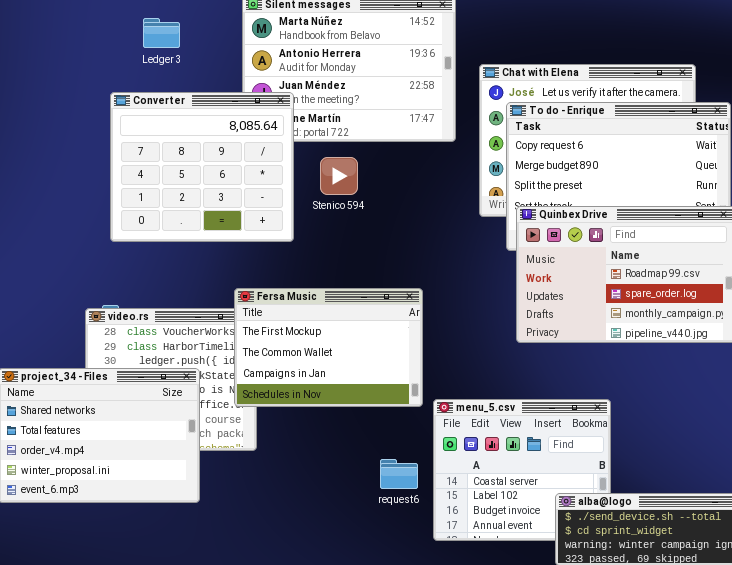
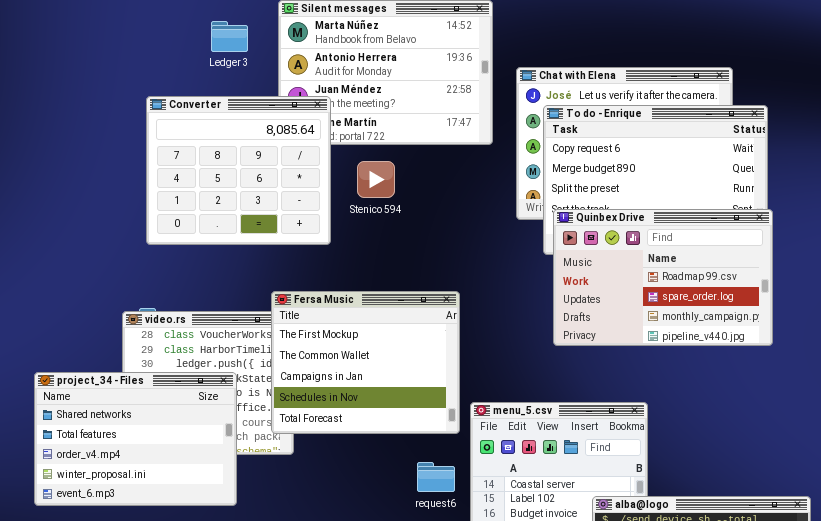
Ledger 3: [143,18,180,48] -> [211,21,248,52], moved
Fersa Music: [234,288,423,407] -> [271,291,460,434], resized

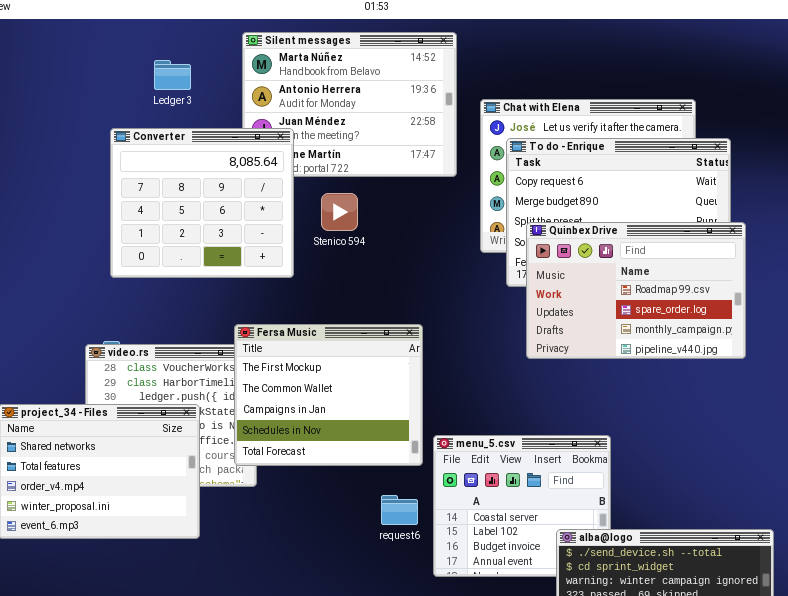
Ledger 3: [211,21,248,52] -> [154,60,191,90], moved
Quinbex Drive: [553,209,773,346] -> [526,222,746,359], moved

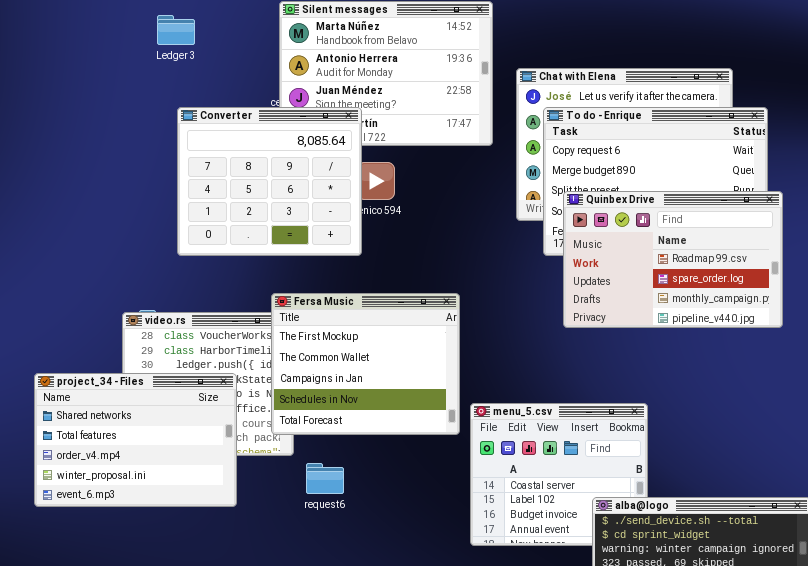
Ledger 3: [154,60,191,90] -> [157,15,195,45], moved
Converter: [110,128,294,278] -> [177,107,362,256], moved
request6: [381,495,418,525] -> [306,463,344,494], moved

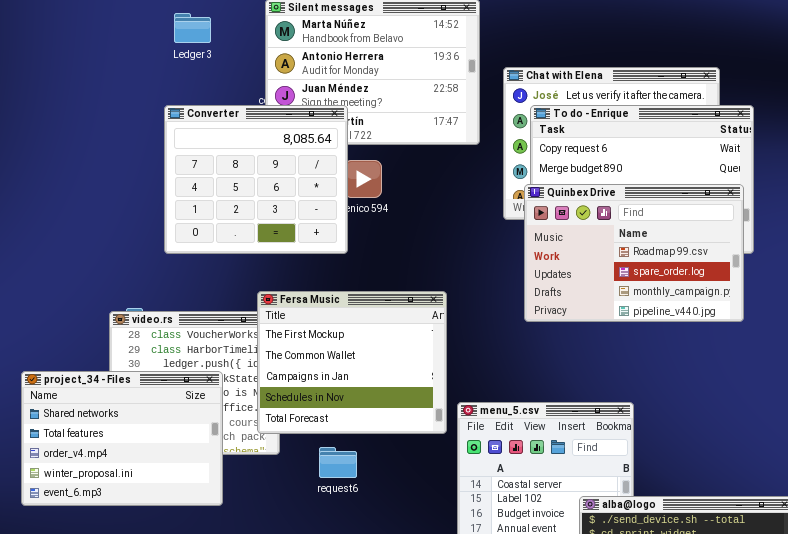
Ledger 3: [157,15,195,45] -> [174,13,211,43], moved
Quinbex Drive: [563,191,783,328] -> [524,184,744,322], moved
request6: [306,463,344,494] -> [319,447,357,478], moved

